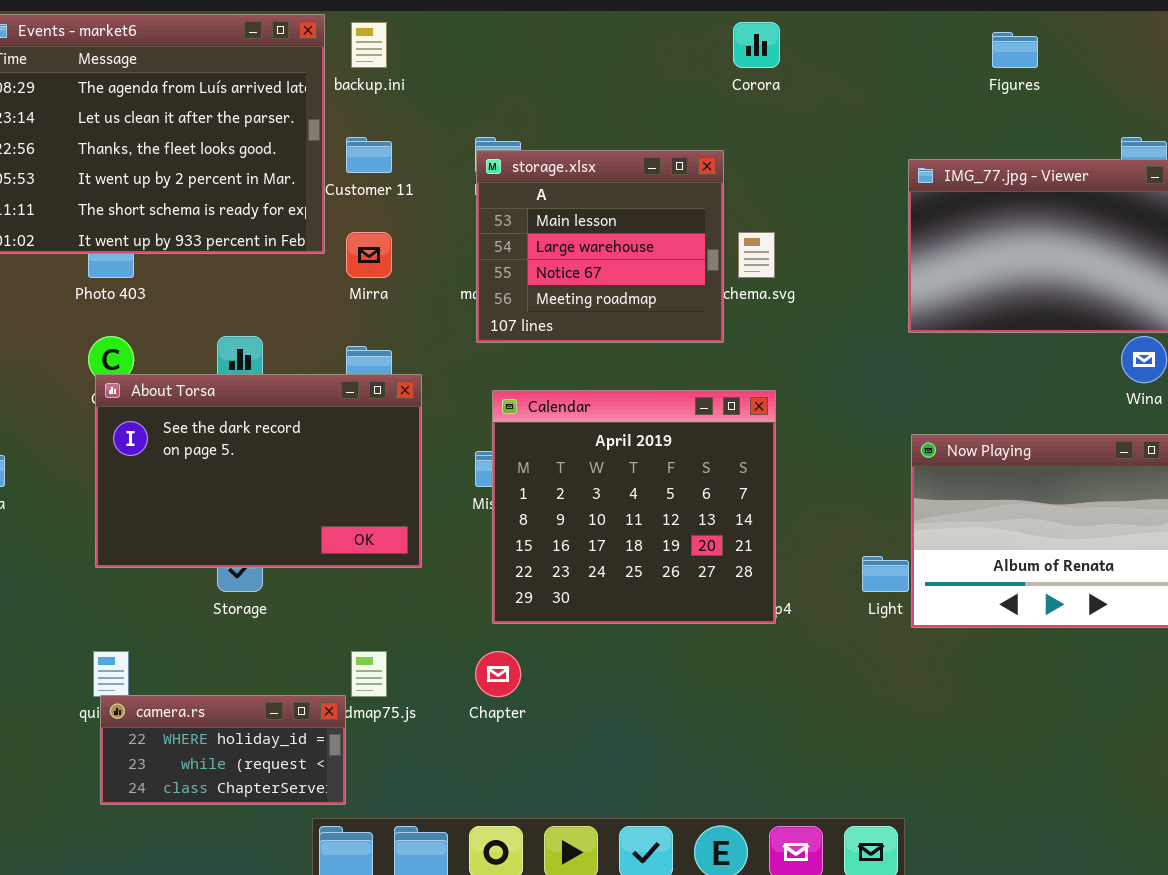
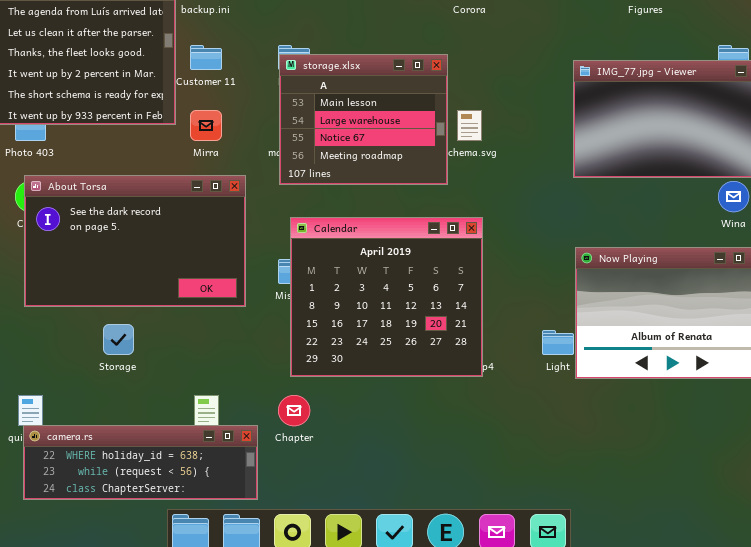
About Torsa: [95,374,422,568] -> [24,175,246,307], moved
camera.rs: [100,695,346,805] -> [23,425,258,500], resized

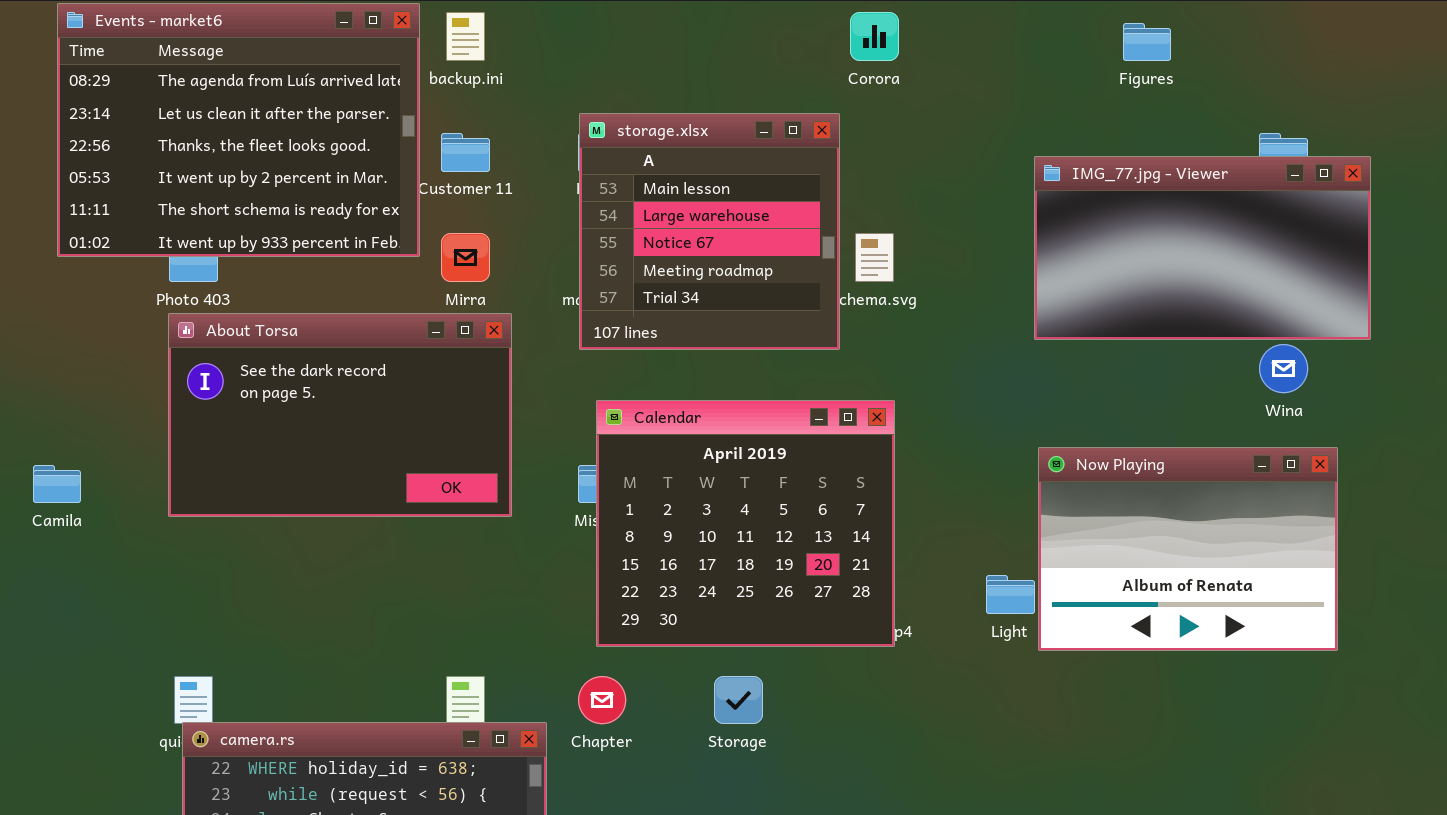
storage.xlsx: [279,54,448,185] -> [579,113,840,350], resized
About Torsa: [24,175,246,307] -> [168,313,512,517], moved
Storage: [103,324,134,355] -> [714,676,763,724], moved

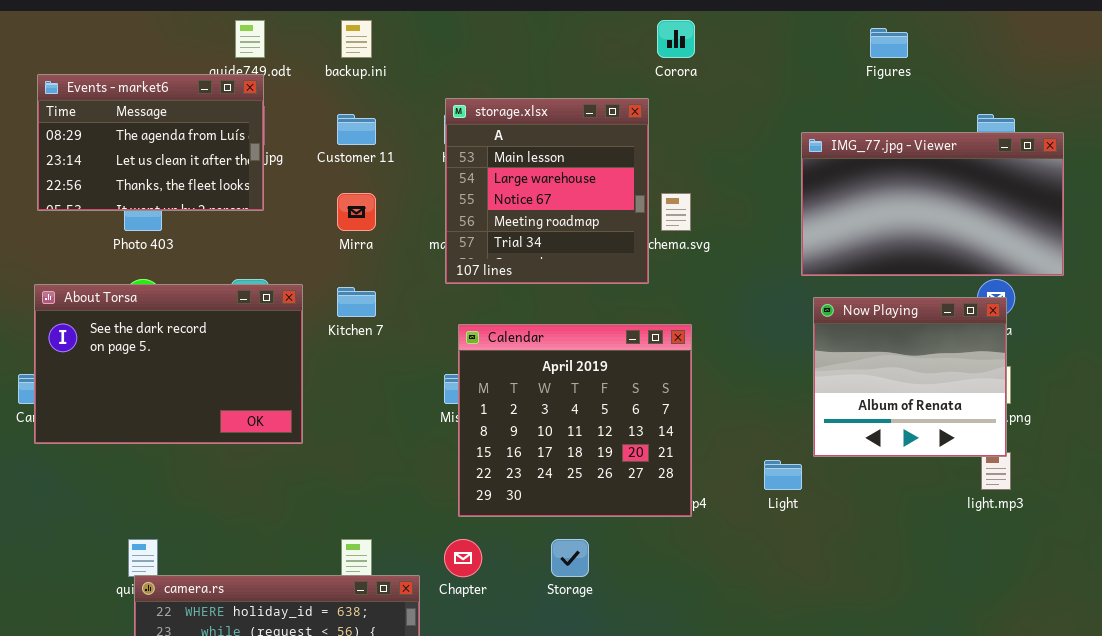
Events - market6: [57,3,420,257] -> [37,74,264,211], resized
About Torsa: [168,313,512,517] -> [34,284,303,444], moved
Now Playing: [1038,447,1338,651] -> [813,297,1007,457], moved, resized

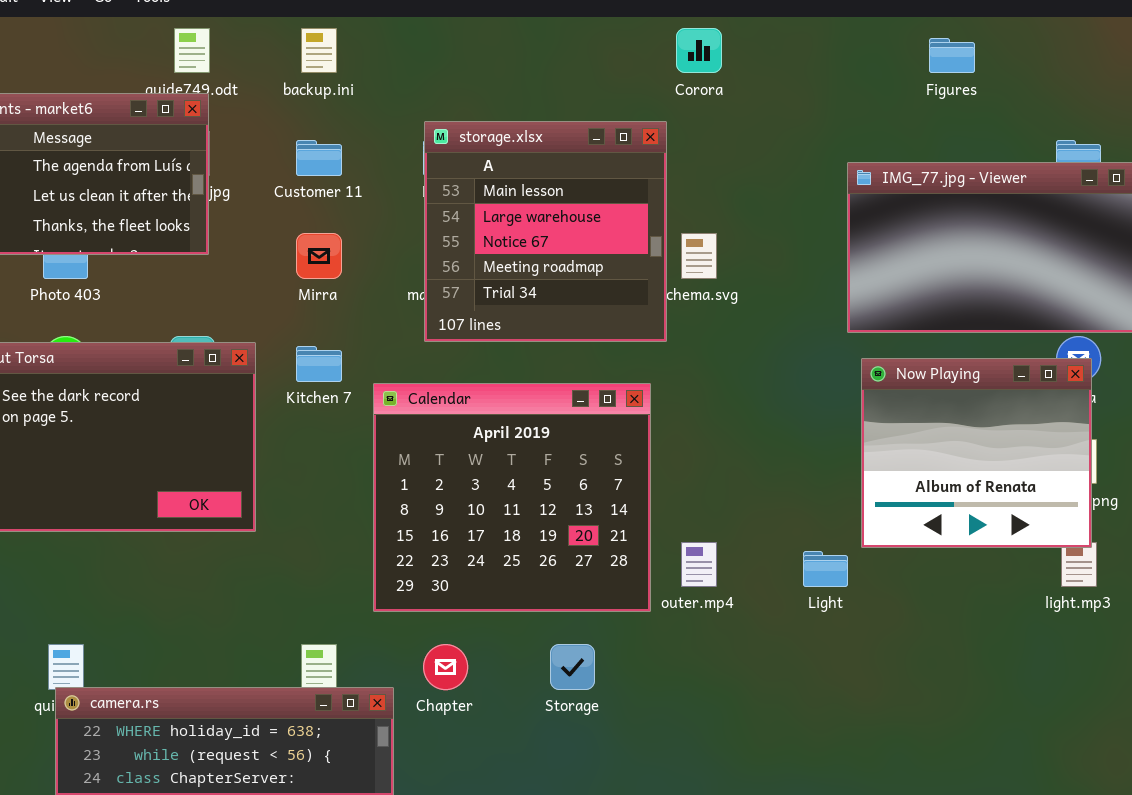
Calendar: [458,324,692,517] -> [373,383,651,612], moved

